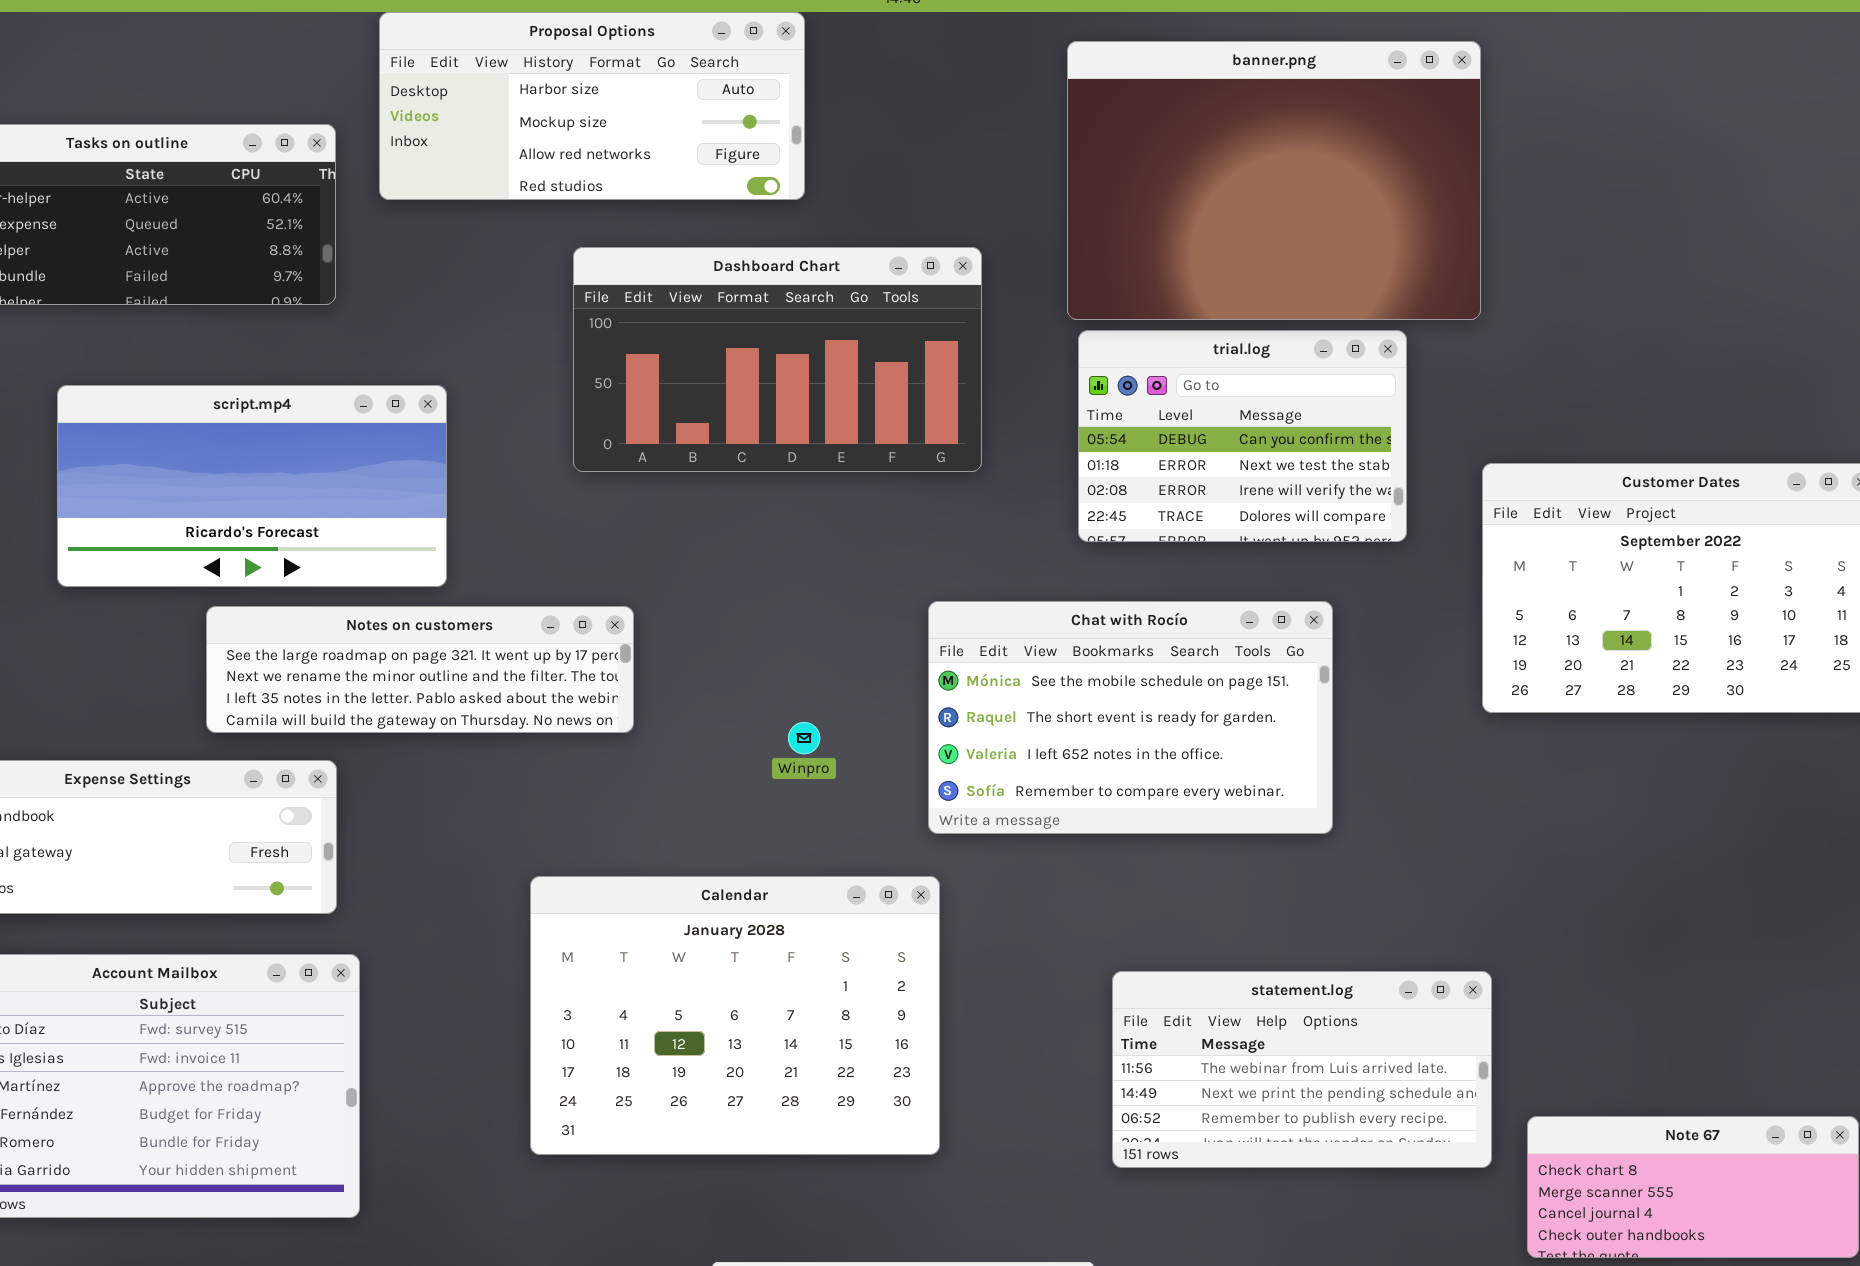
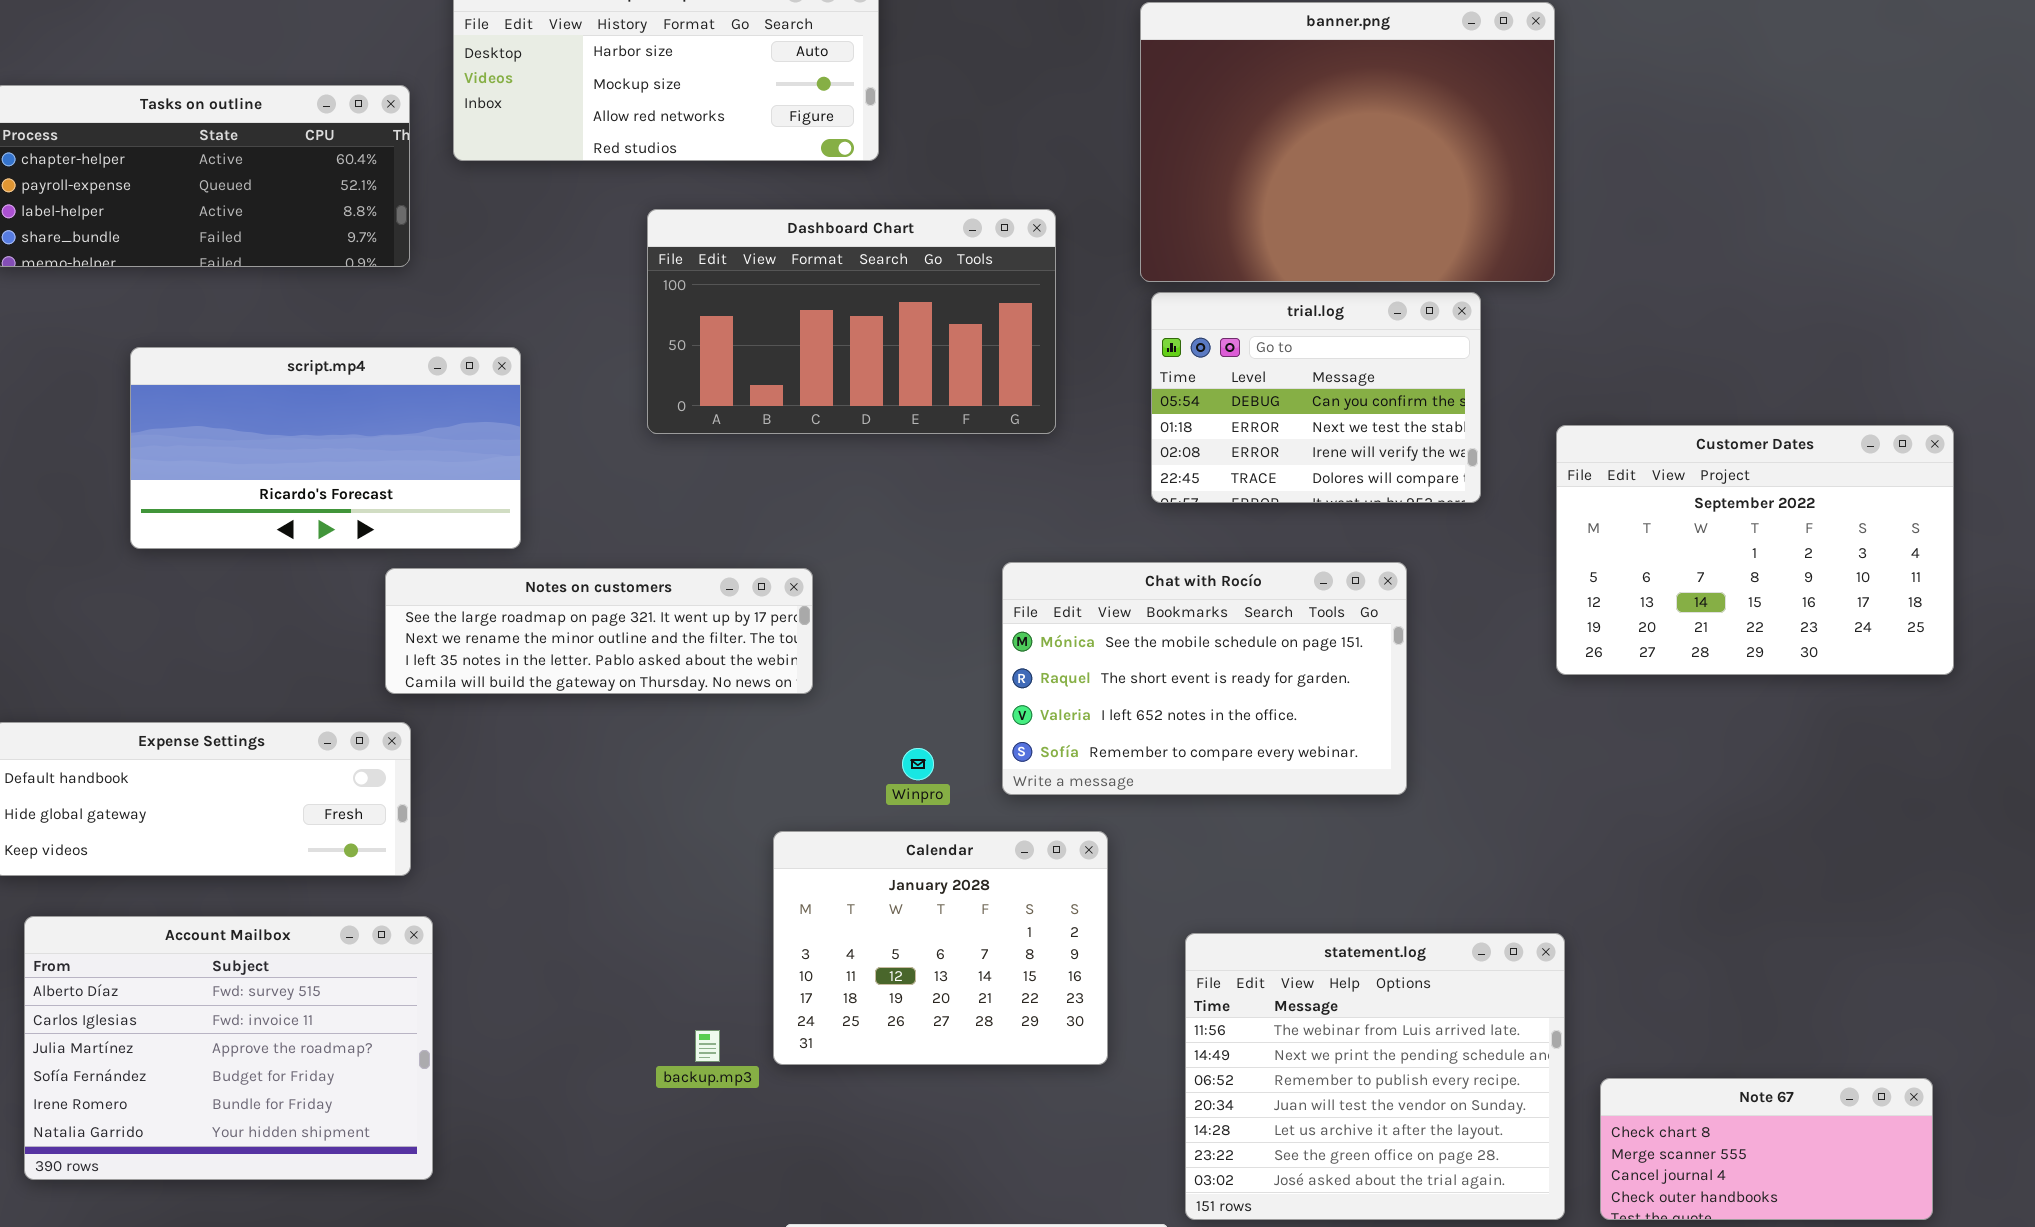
Notes on customers: [206,606,634,733] -> [385,568,813,694], moved
Winpro: [788,722,820,754] -> [902,748,934,780], moved
Calendar: [530,876,940,1155] -> [773,831,1108,1065], moved, resized
statement.log: [1112,971,1492,1168] -> [1185,933,1565,1220], resized

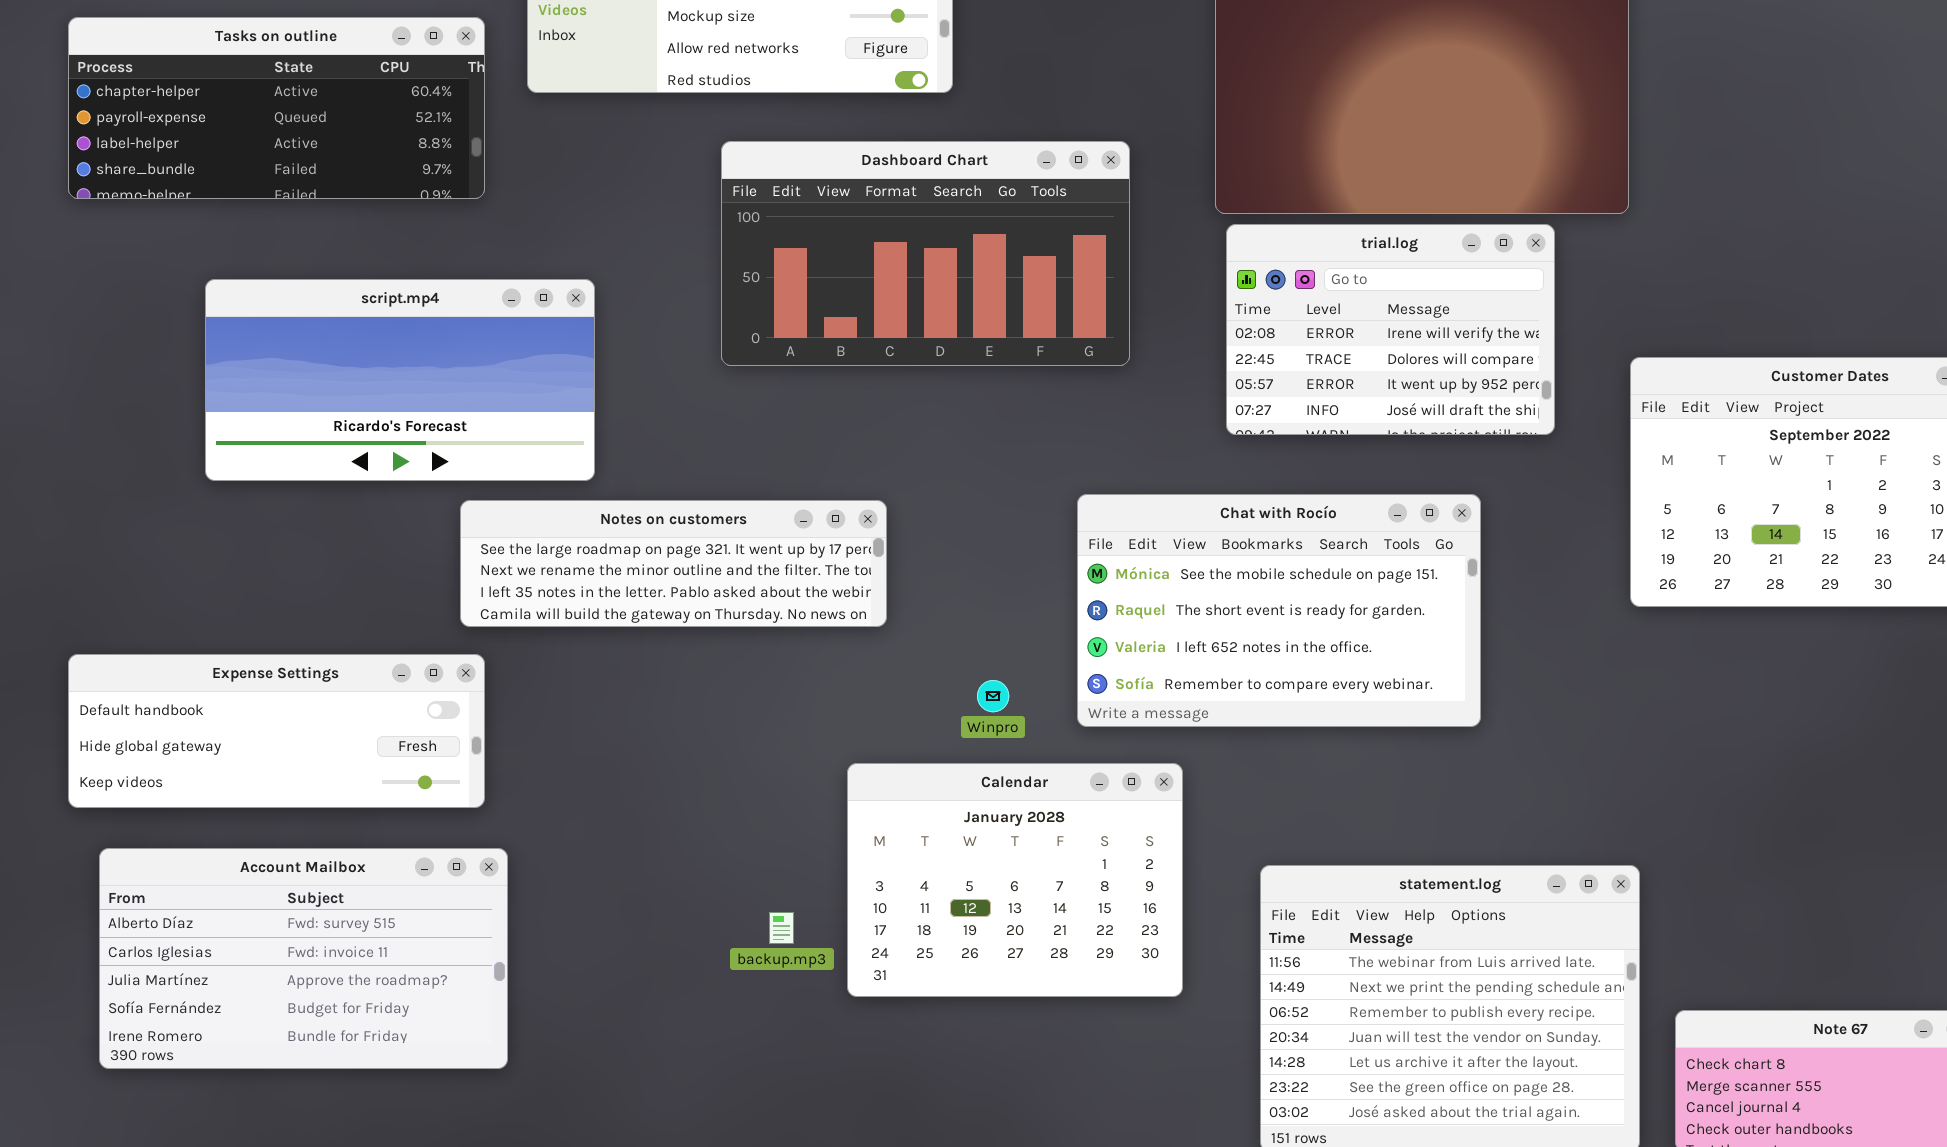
trial.log: [1151,292,1481,503] -> [1226,224,1555,435], scrolled down 2 rows
Account Mailbox: [24,916,433,1180] -> [99,848,508,1069], resized
backup.mp3: [695,1030,720,1062] -> [769,912,794,944], moved

